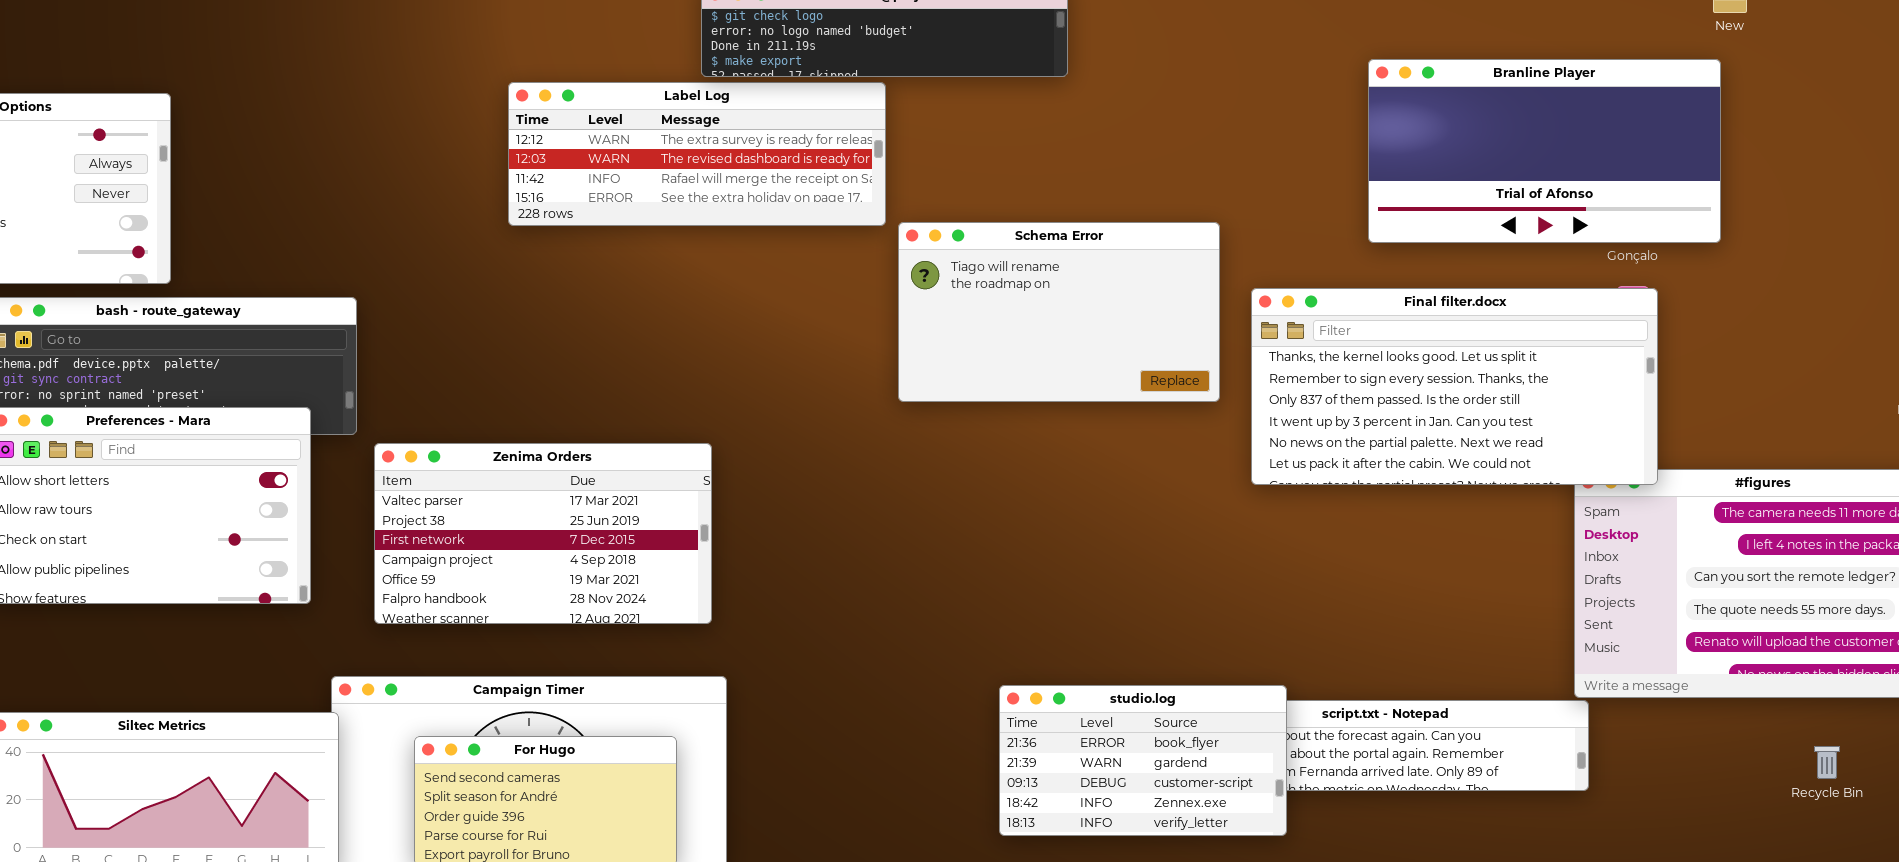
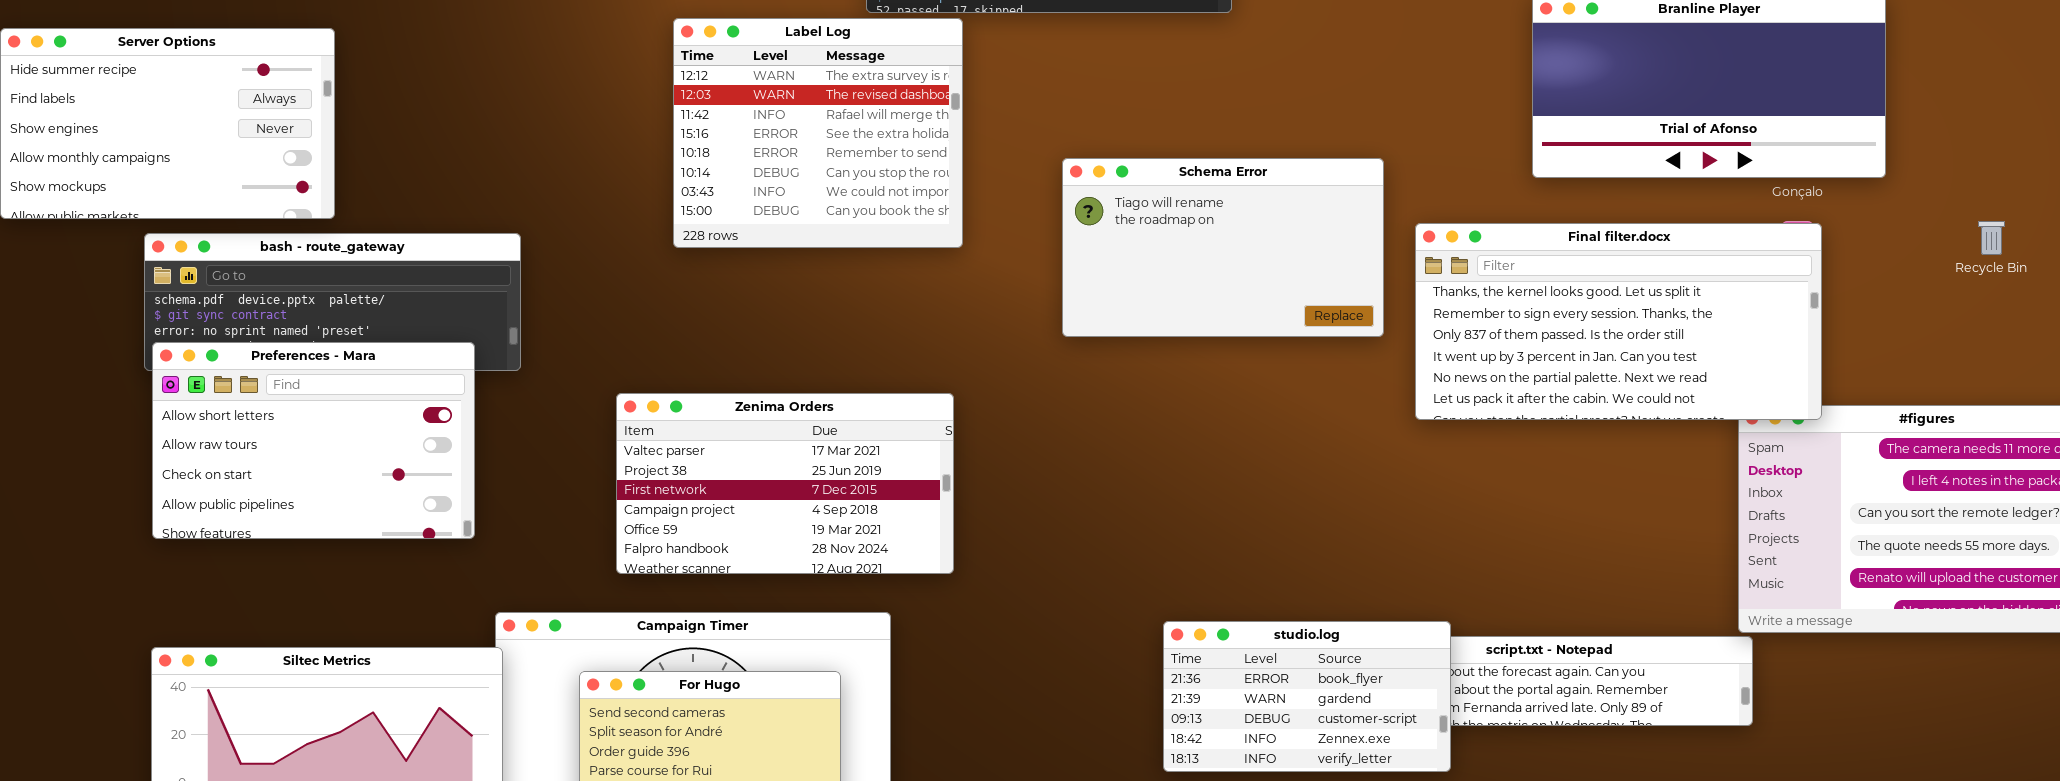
Label Log: [508,82,886,226] -> [673,18,963,248], resized
Zenima Orders: [374,443,712,624] -> [616,393,954,574], moved
Recycle Bin: [1814,746,1840,779] -> [1978,221,2005,255], moved

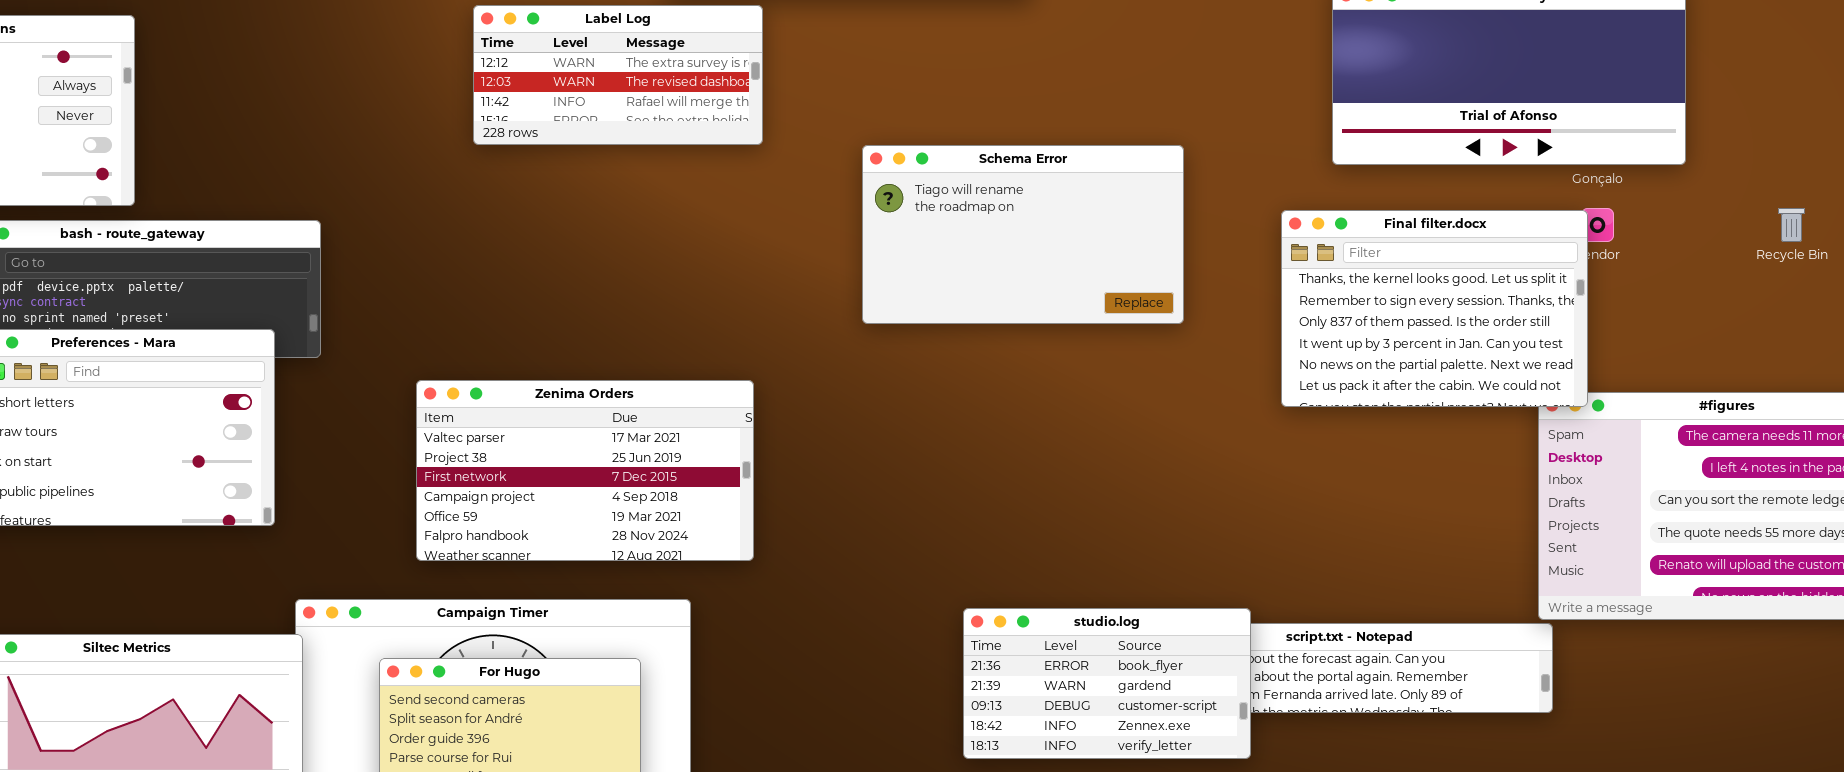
Label Log: [673,18,963,248] -> [473,5,763,145], resized
Final filter.docx: [1415,223,1822,420] -> [1281,210,1588,407], moved, resized

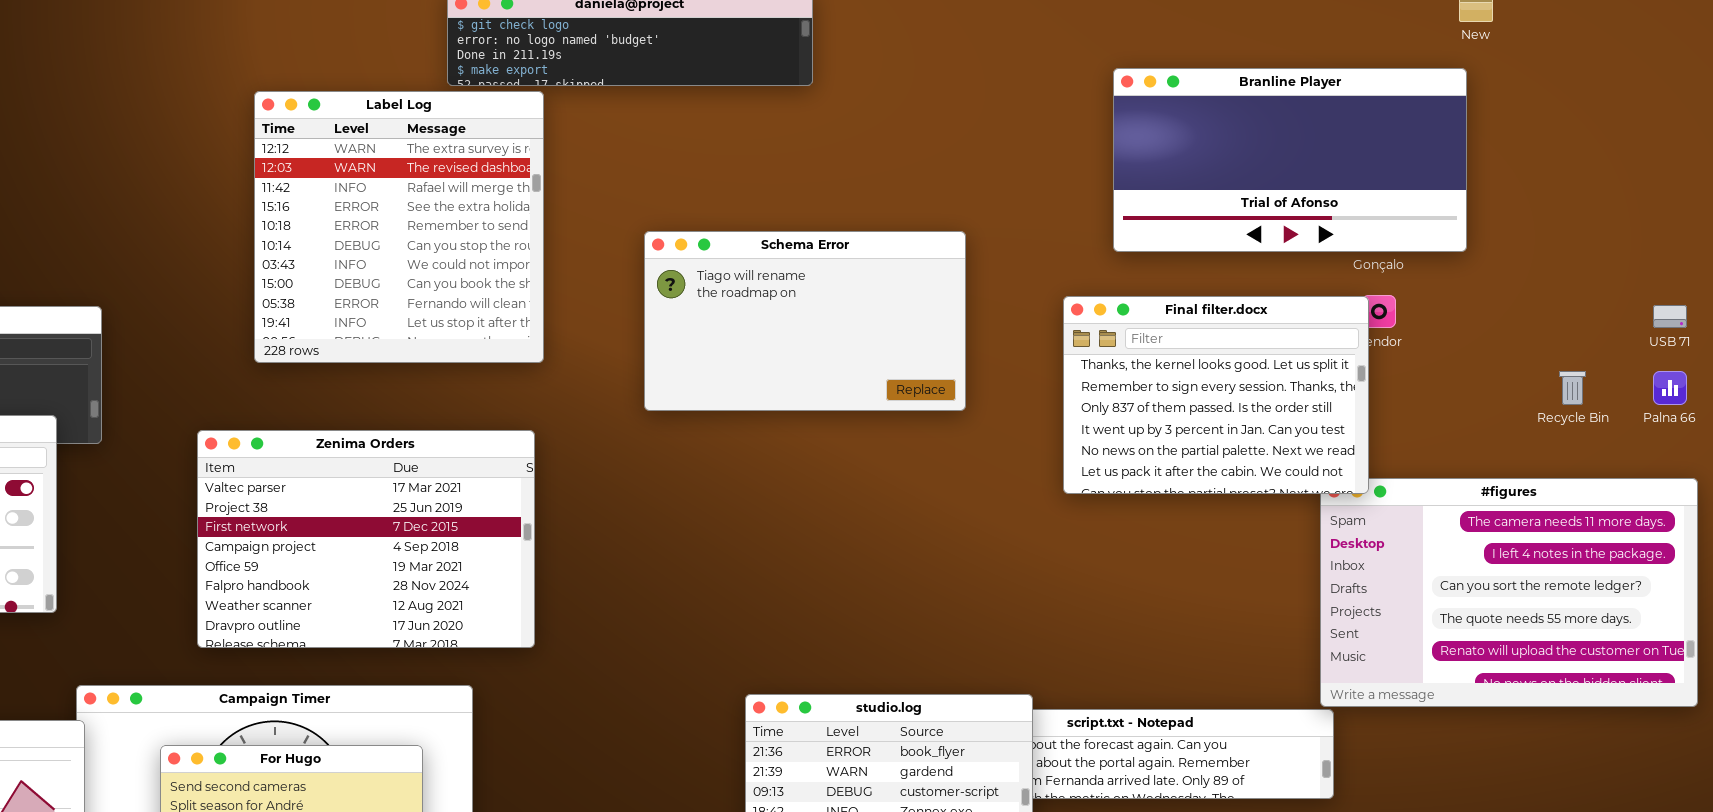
Label Log: [473,5,763,145] -> [254,91,544,363], resized
Recycle Bin: [1778,208,1805,242] -> [1559,371,1586,405], moved
Zenima Orders: [416,380,754,561] -> [197,430,535,648], resized

